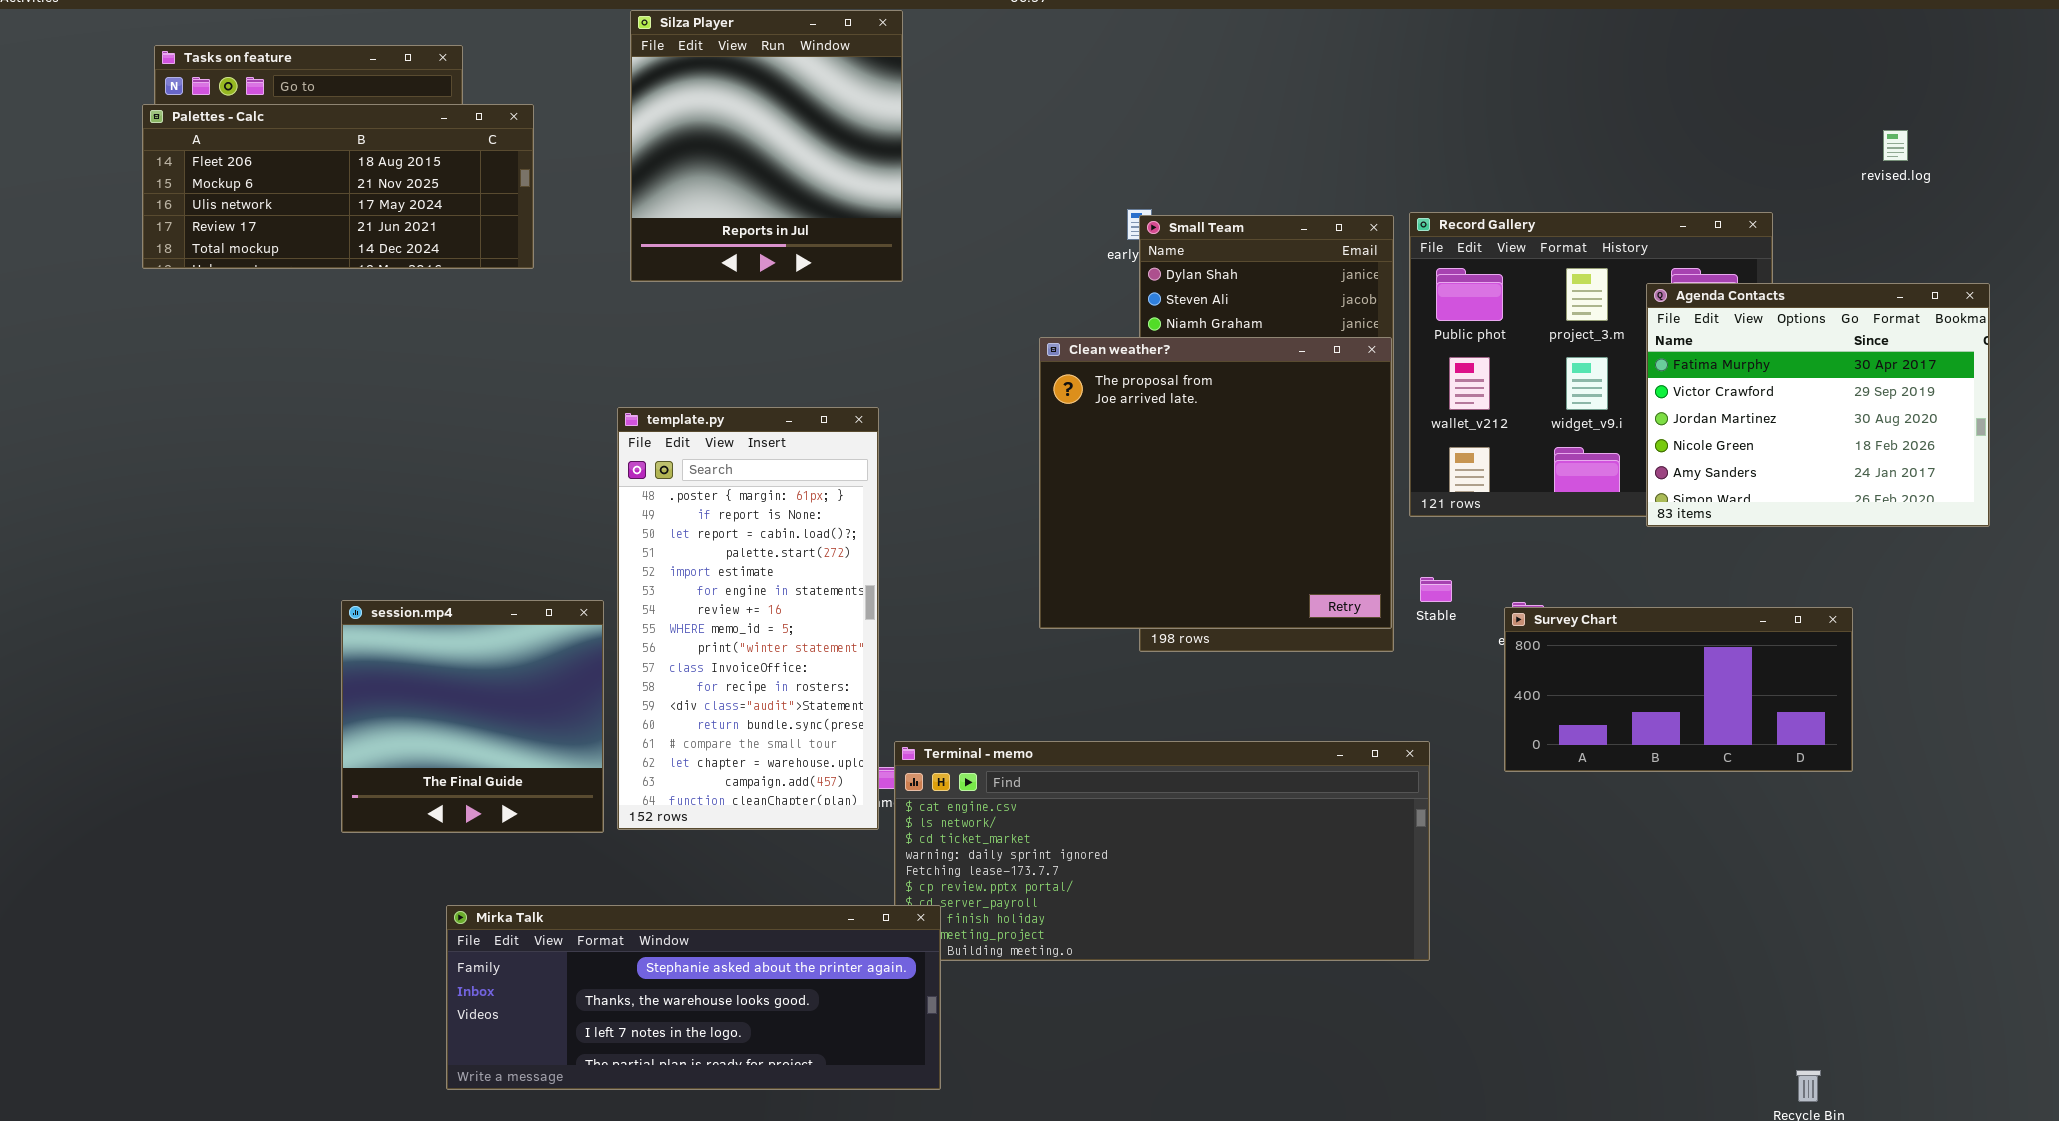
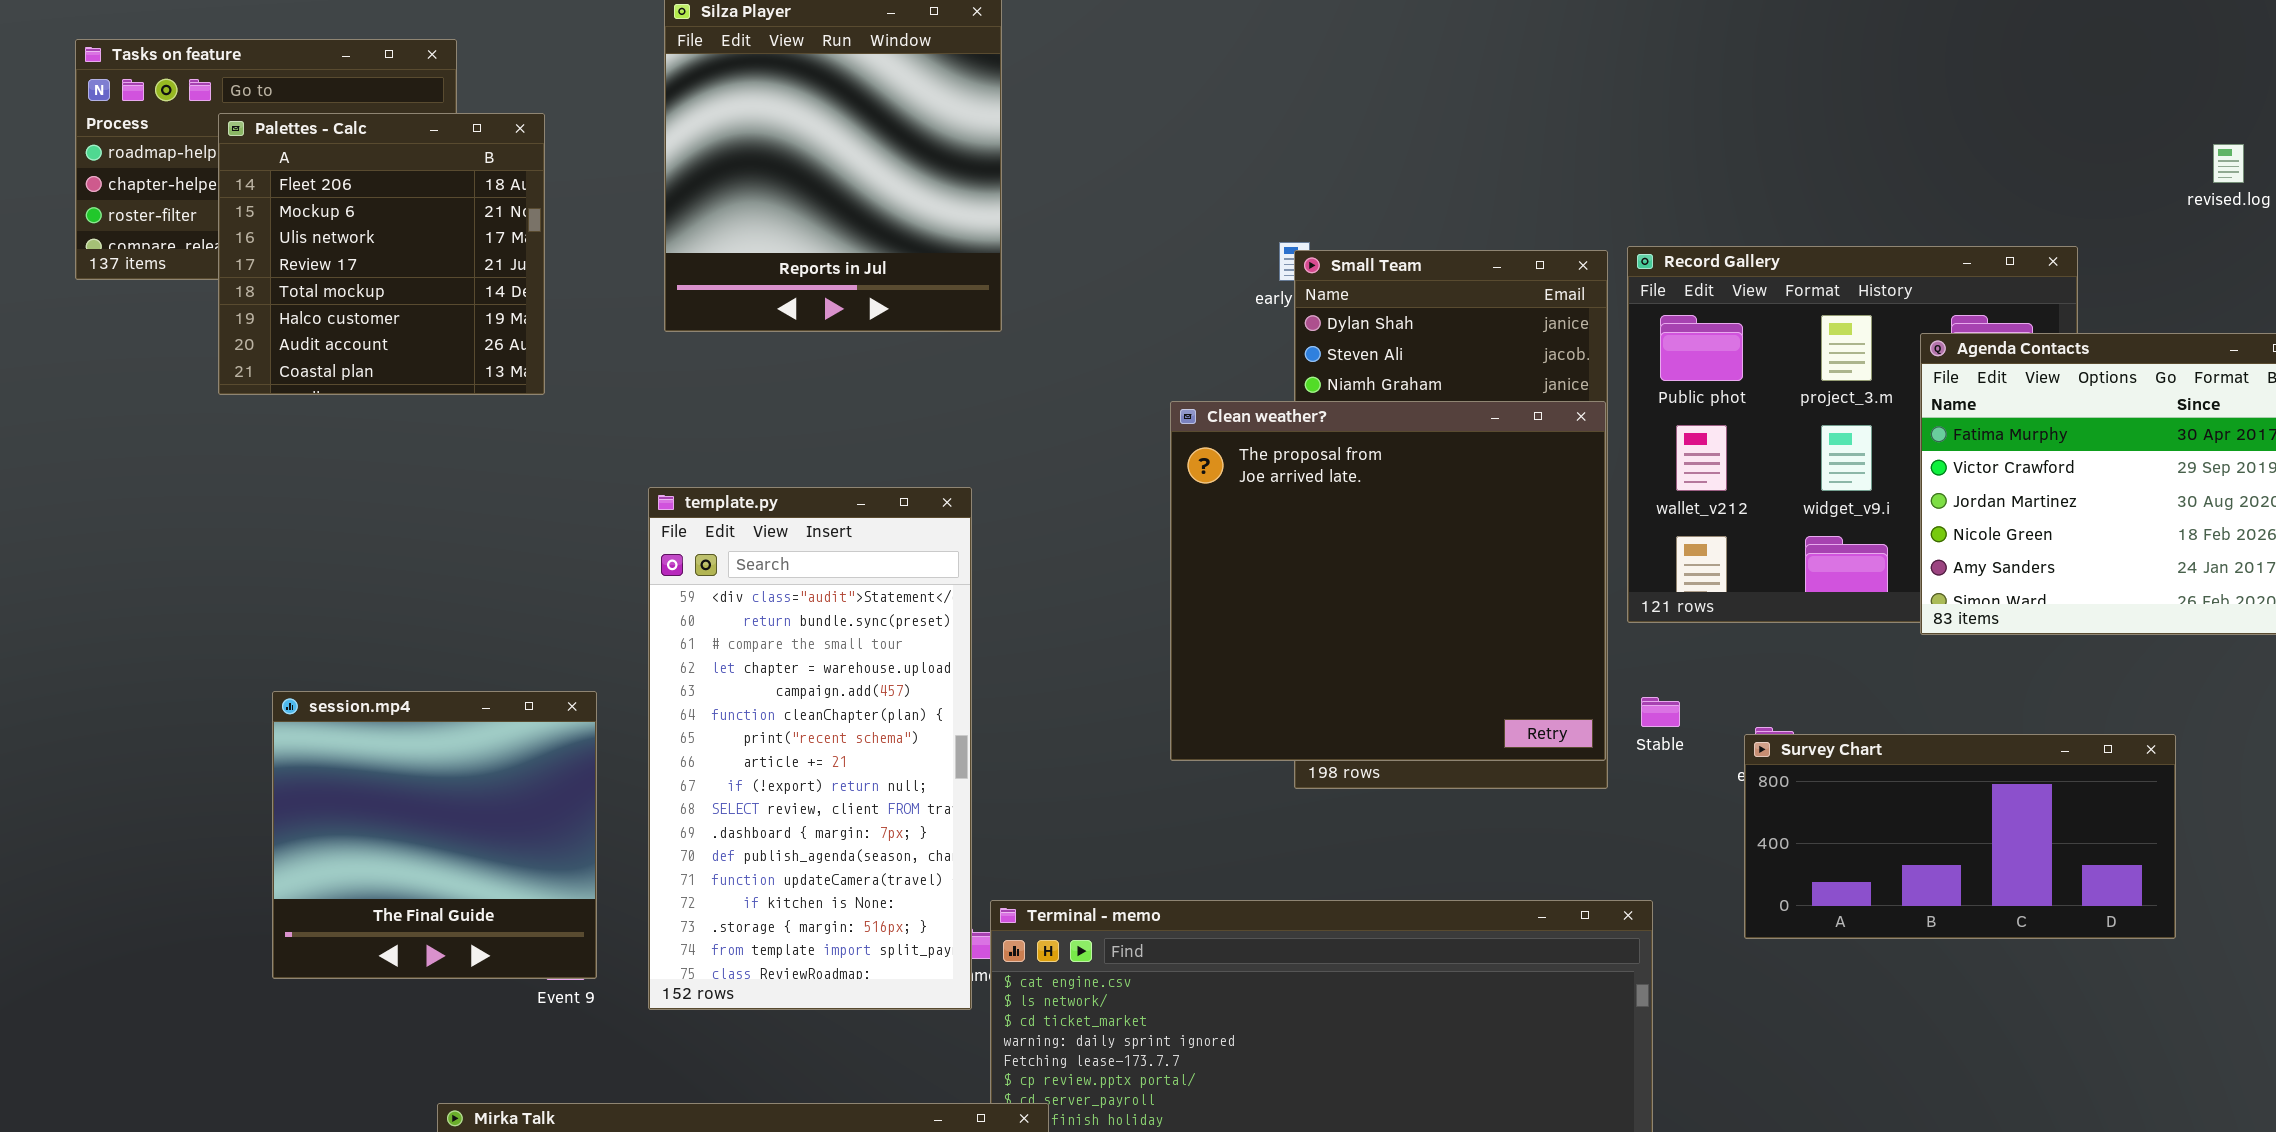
Palettes - Calc: [142,104,534,269] -> [218,113,545,395], resized
template.py: [617,407,879,830] -> [648,487,972,1010], scrolled down 11 rows
session.mp4: [341,600,604,833] -> [272,691,597,979], moved

